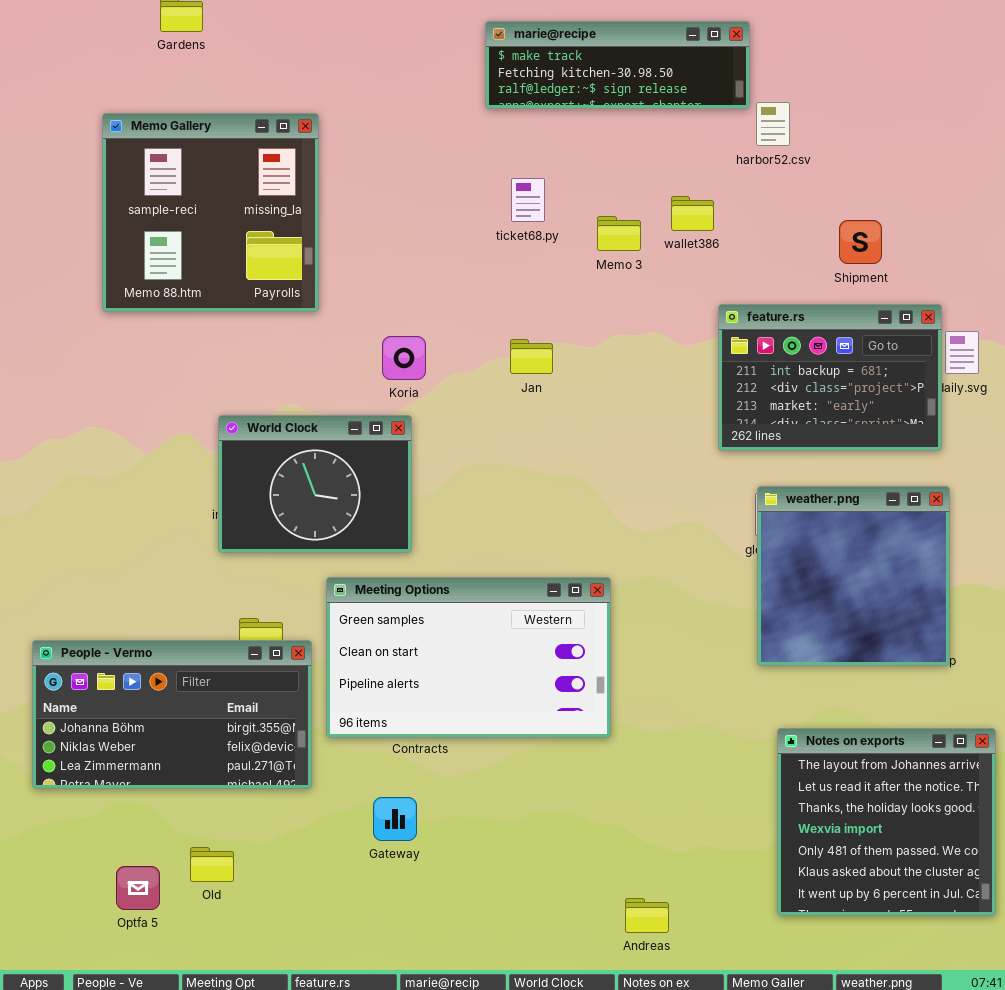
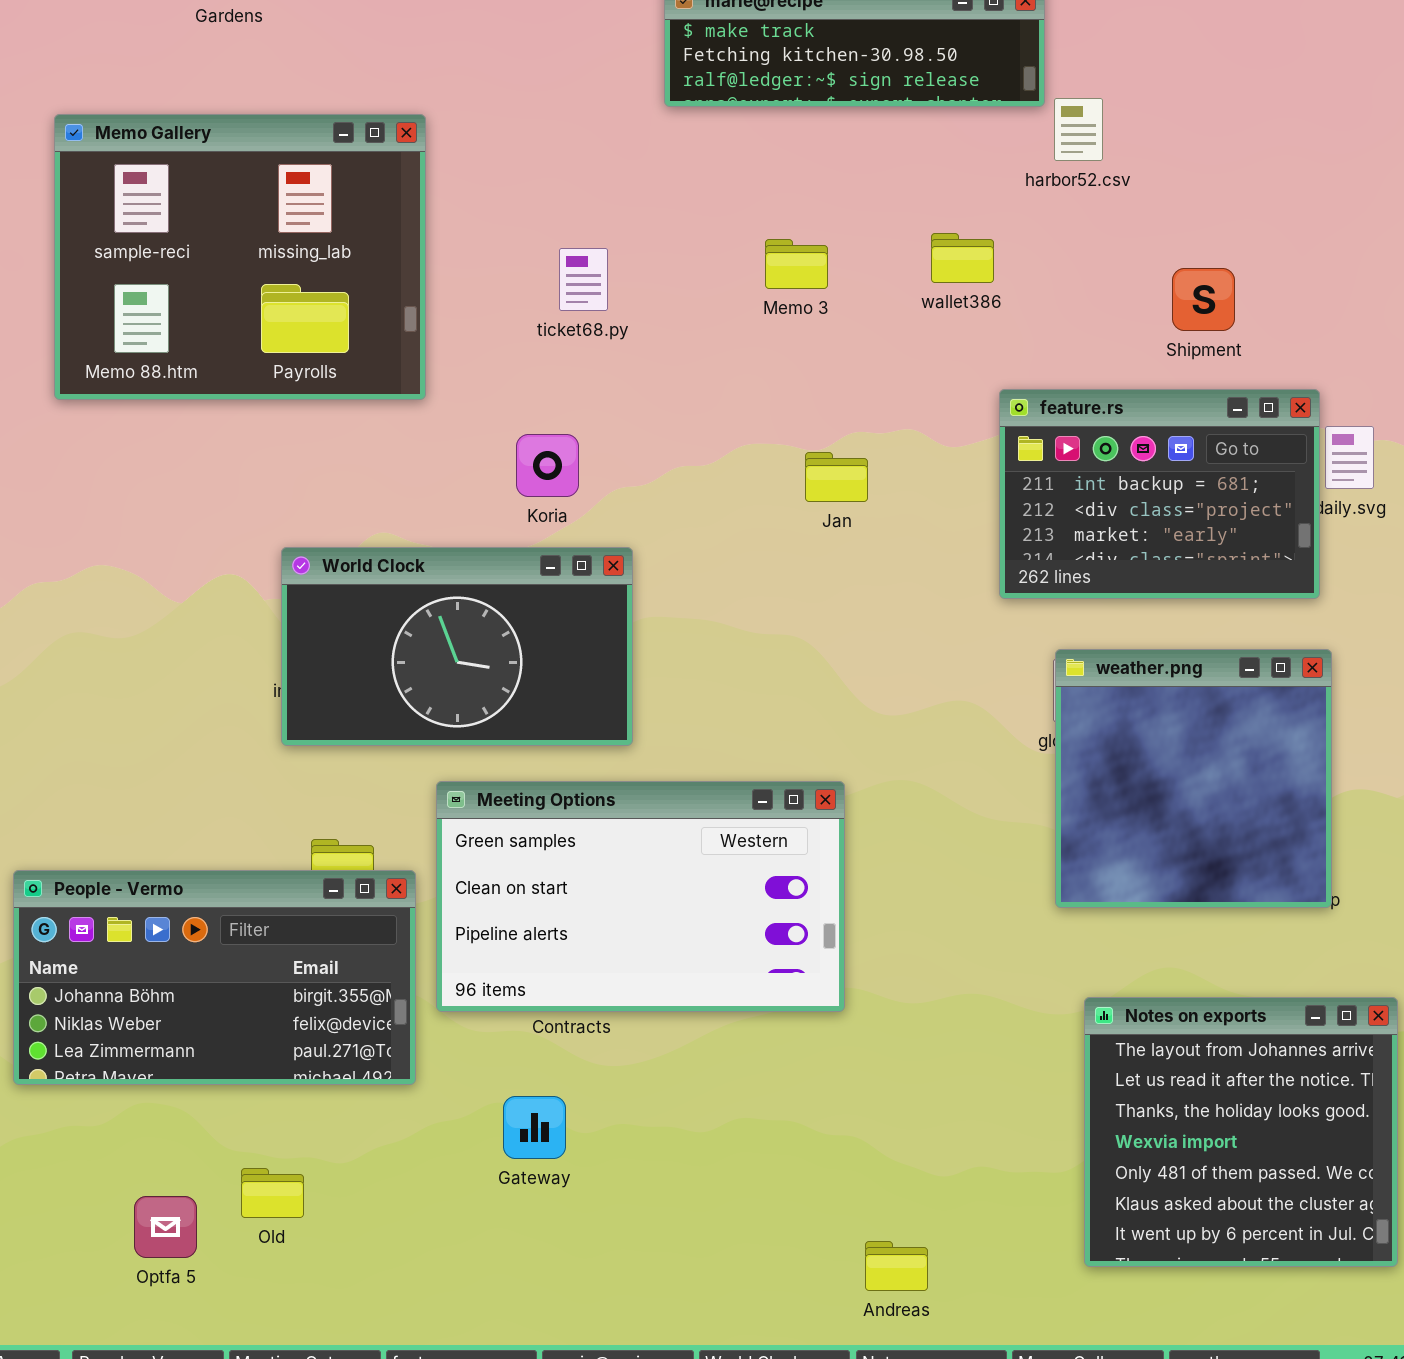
Memo Gallery: [102,113,319,312] -> [54,114,426,400], resized
ticket68.py: [511,178,545,222] -> [559,248,608,311], moved
Memo 3: [597,216,641,251] -> [765,239,828,289], moved
Jan: [510,339,553,374] -> [805,452,868,502], moved
World Clock: [218,415,412,553] -> [281,547,633,746], resized

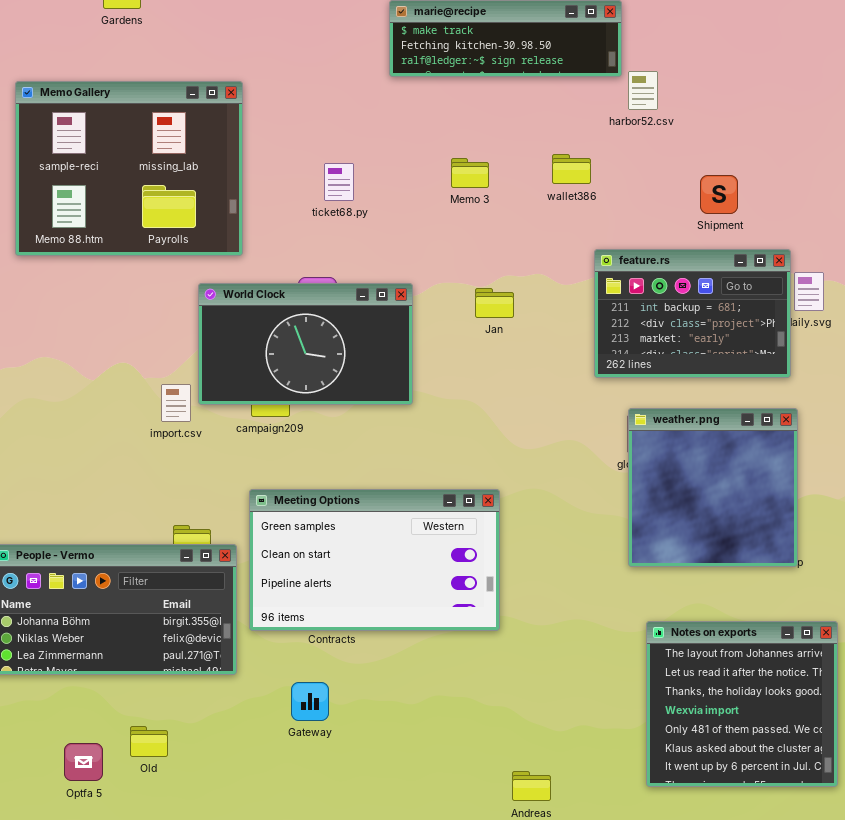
World Clock: [281,547,633,746] -> [198,283,413,405], moved

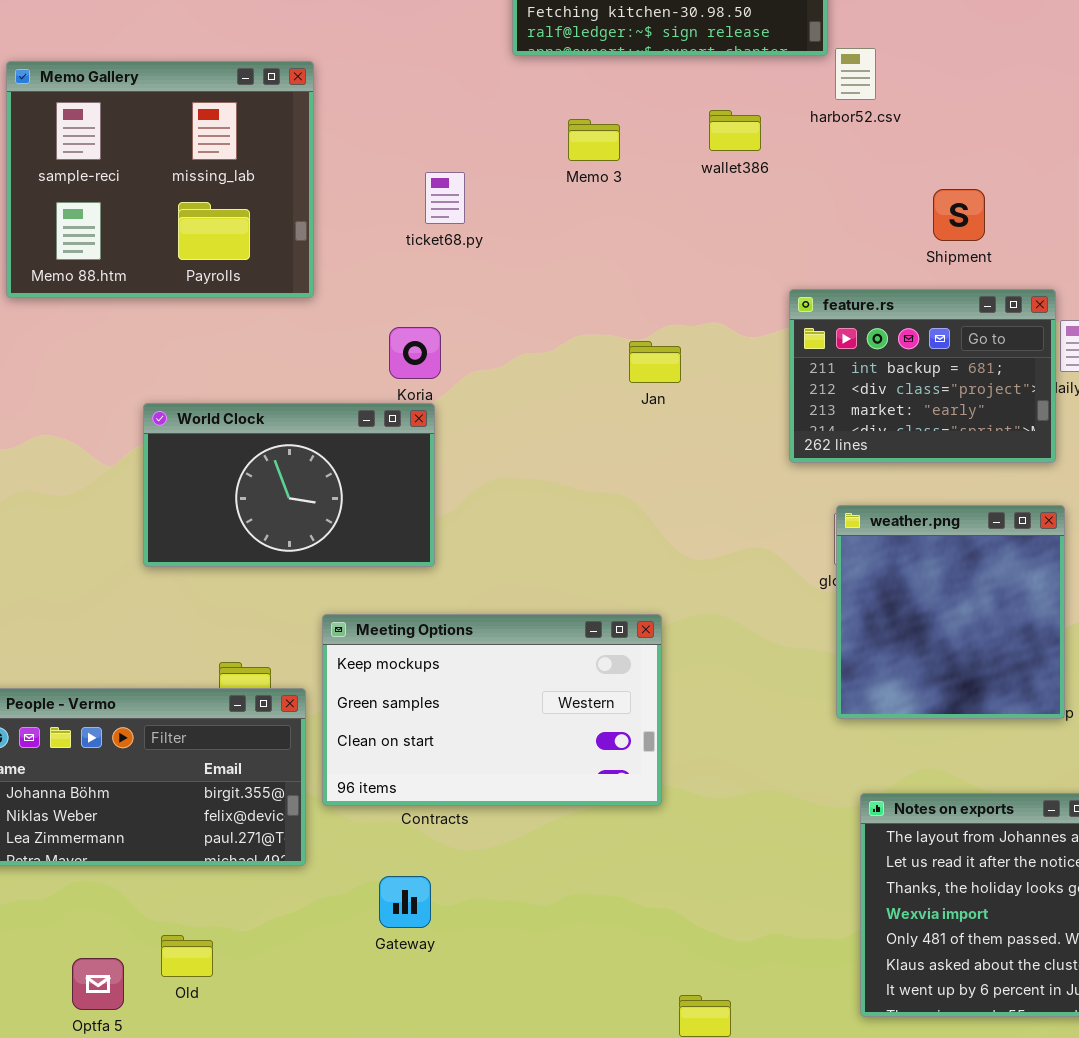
wallet386: [552,154,591,184] -> [709,110,761,151], moved
Memo 3: [451,158,489,188] -> [568,119,620,161], moved
World Clock: [198,283,413,405] -> [143,403,435,567], moved
Meeting Options: [249,489,500,631] -> [322,614,662,806], scrolled up 1 row

